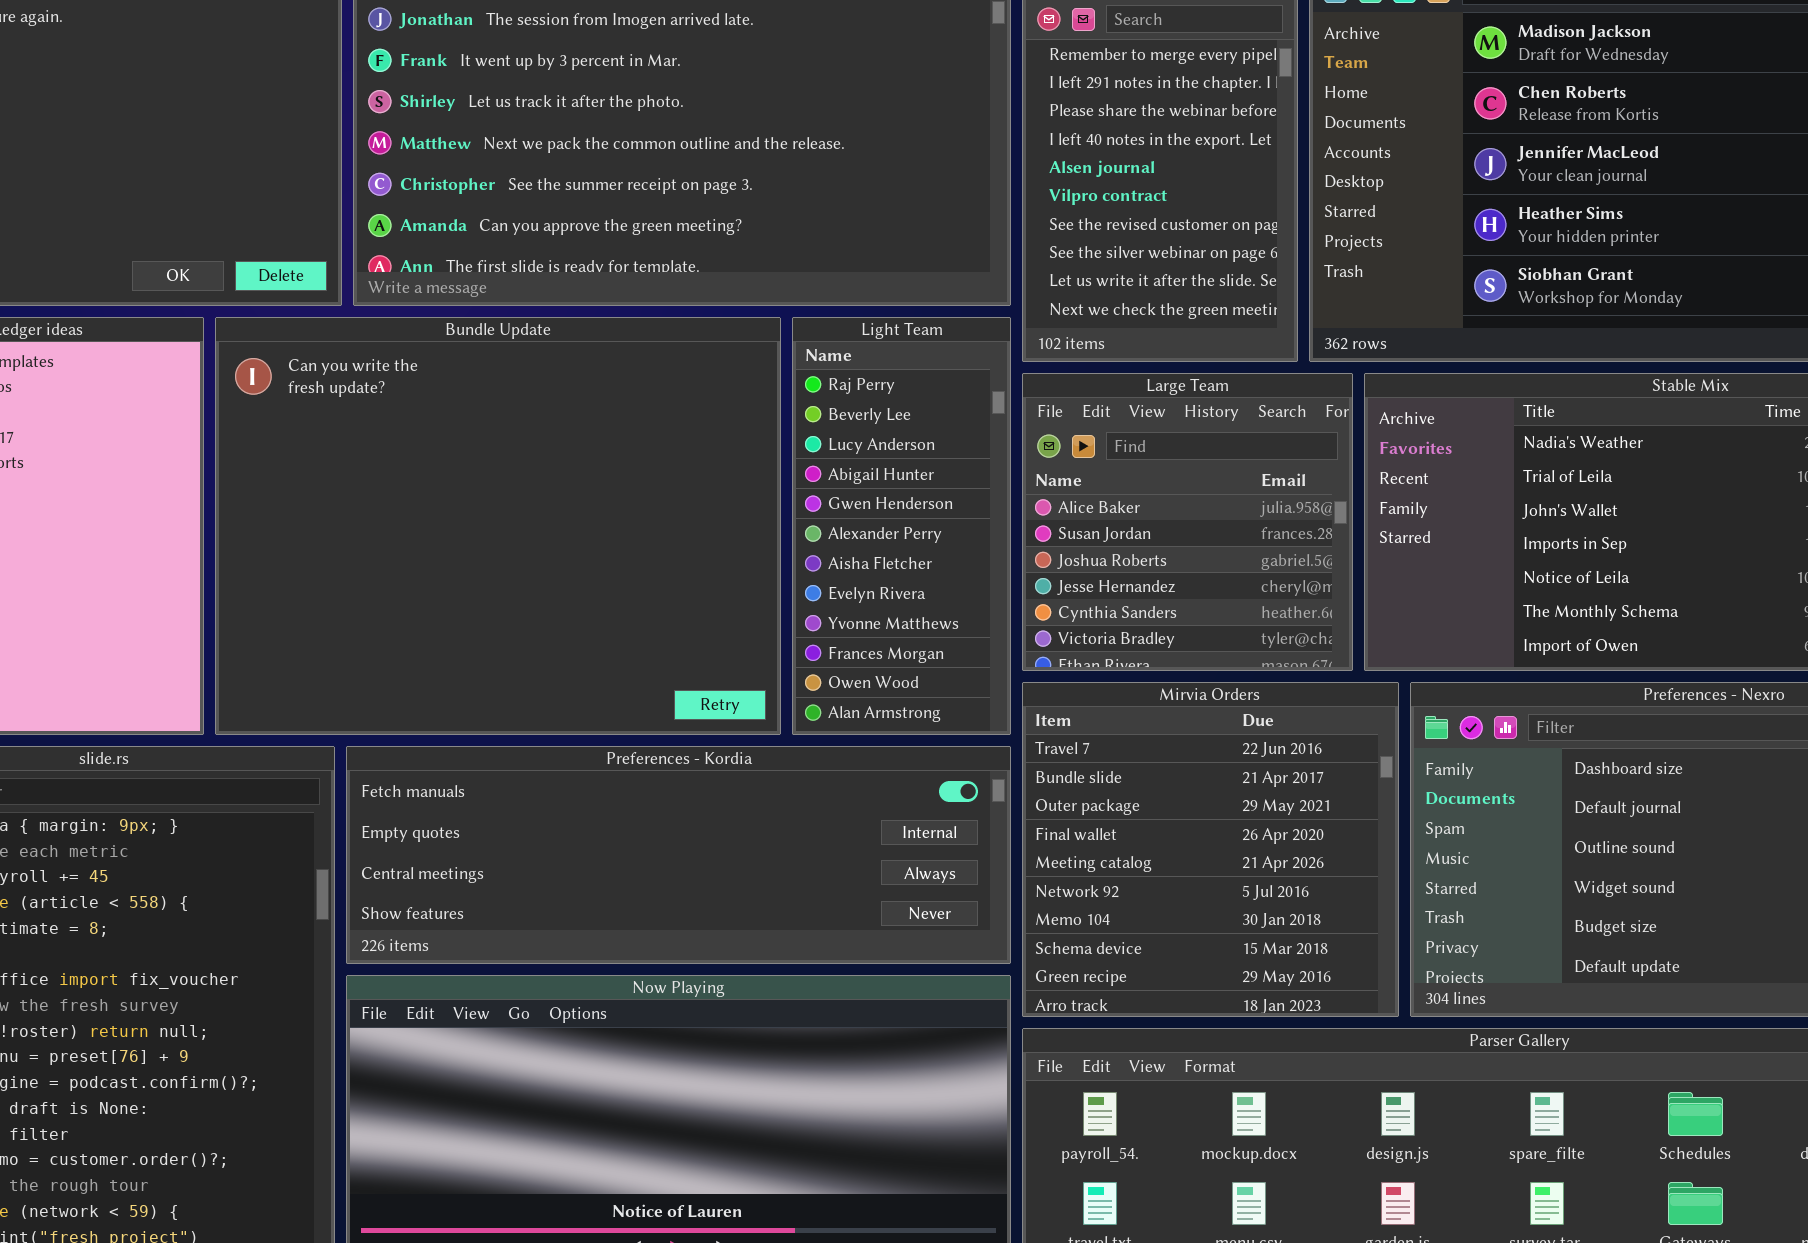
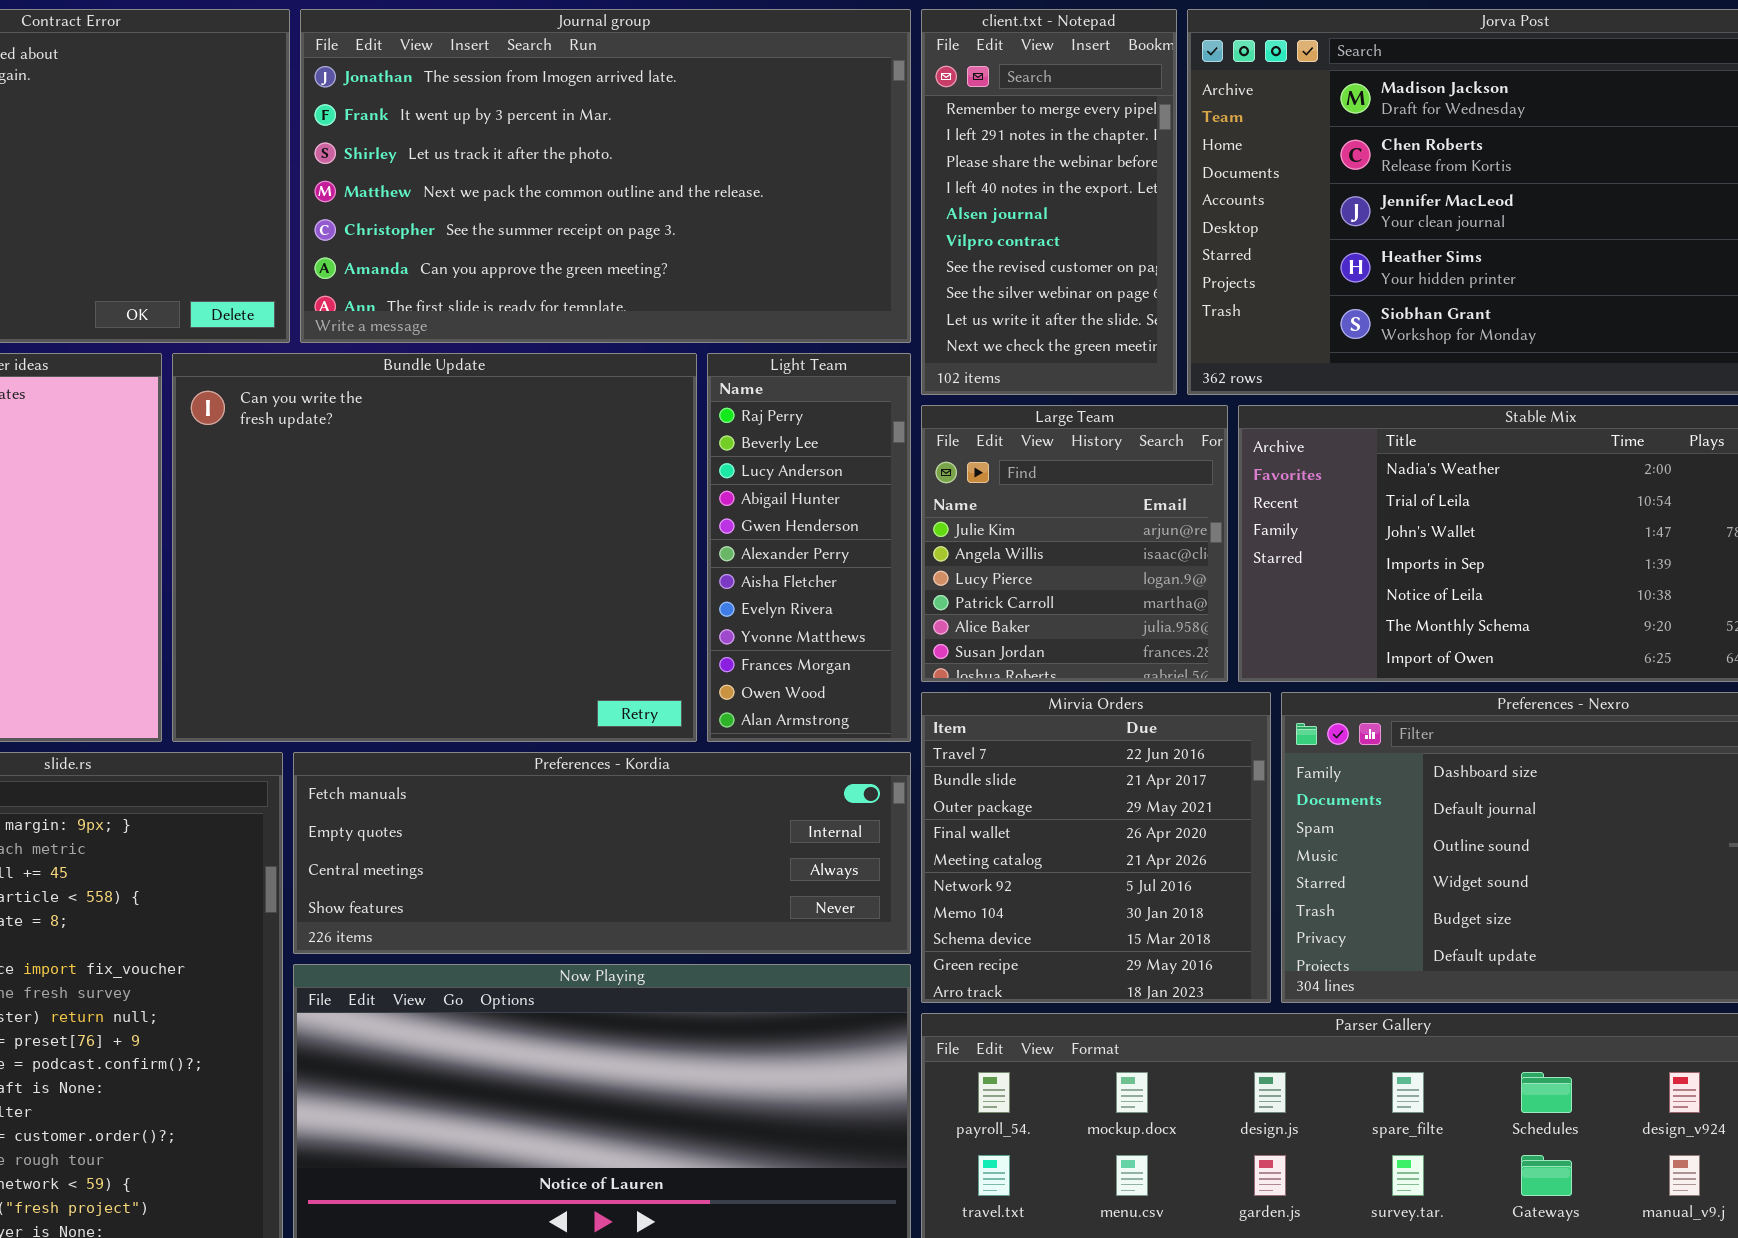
Large Team: [1022,373,1353,671] -> [921,405,1228,682], scrolled up 4 rows

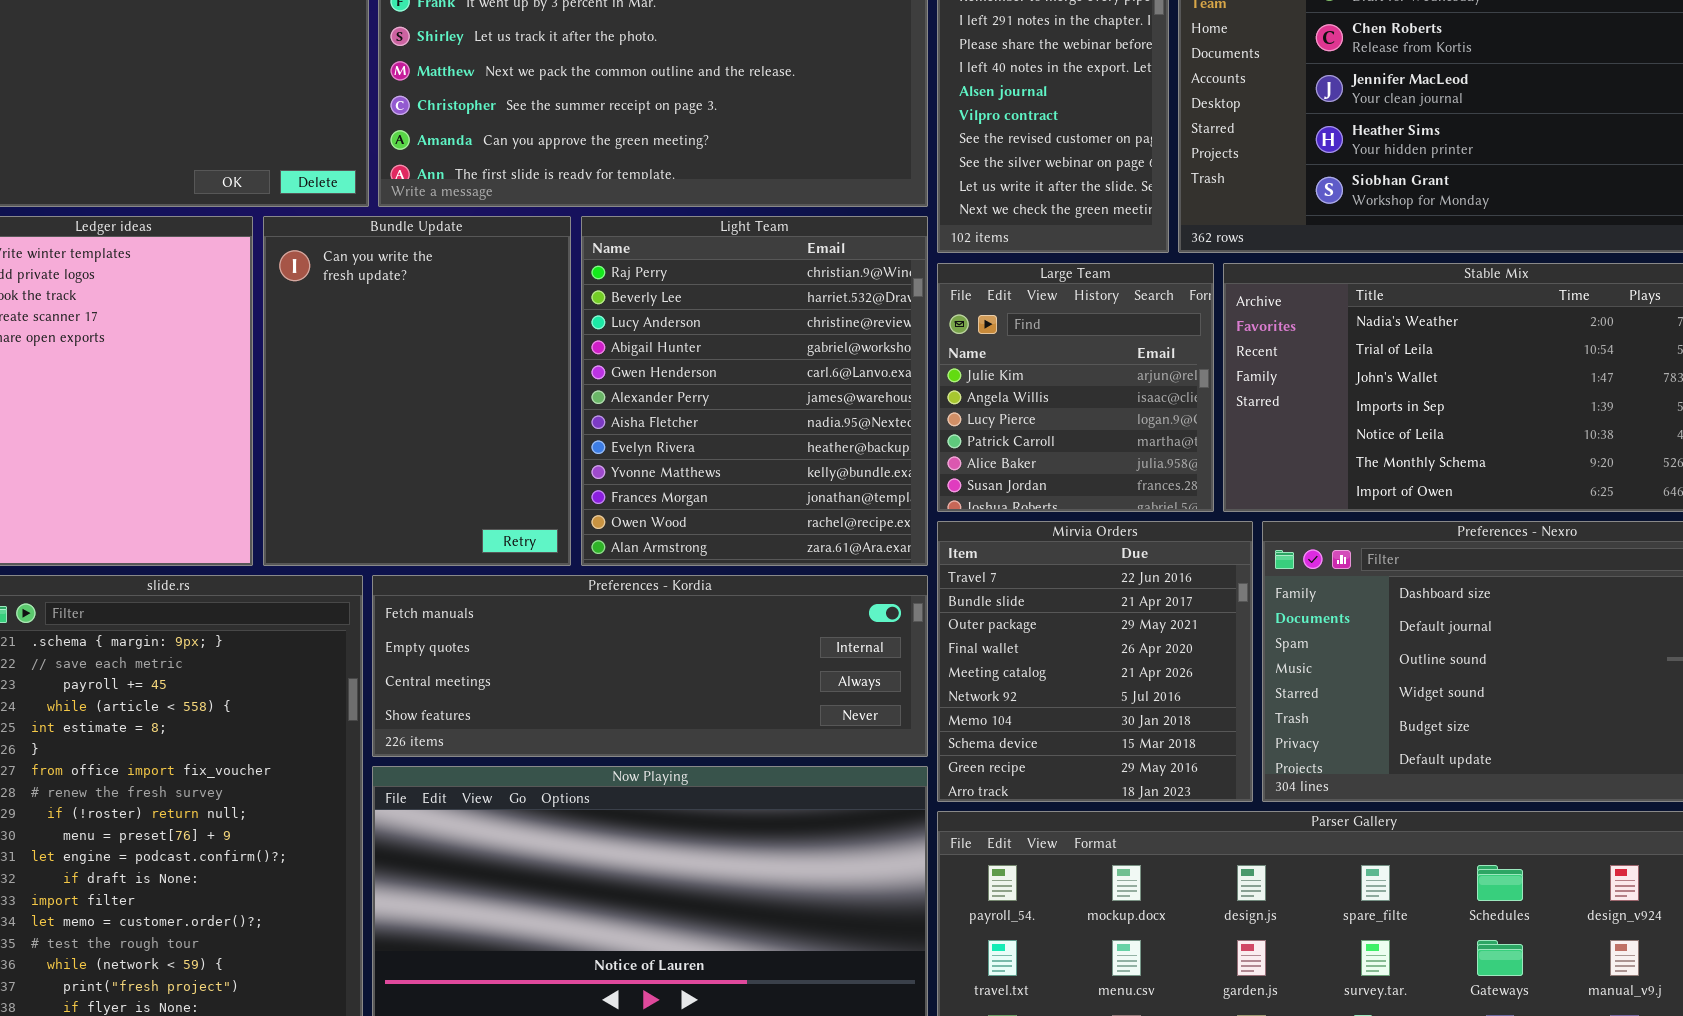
Bundle Update: [172,353,697,742] -> [263,216,571,566], resized
Light Team: [707,353,911,742] -> [581,216,928,566], resized

